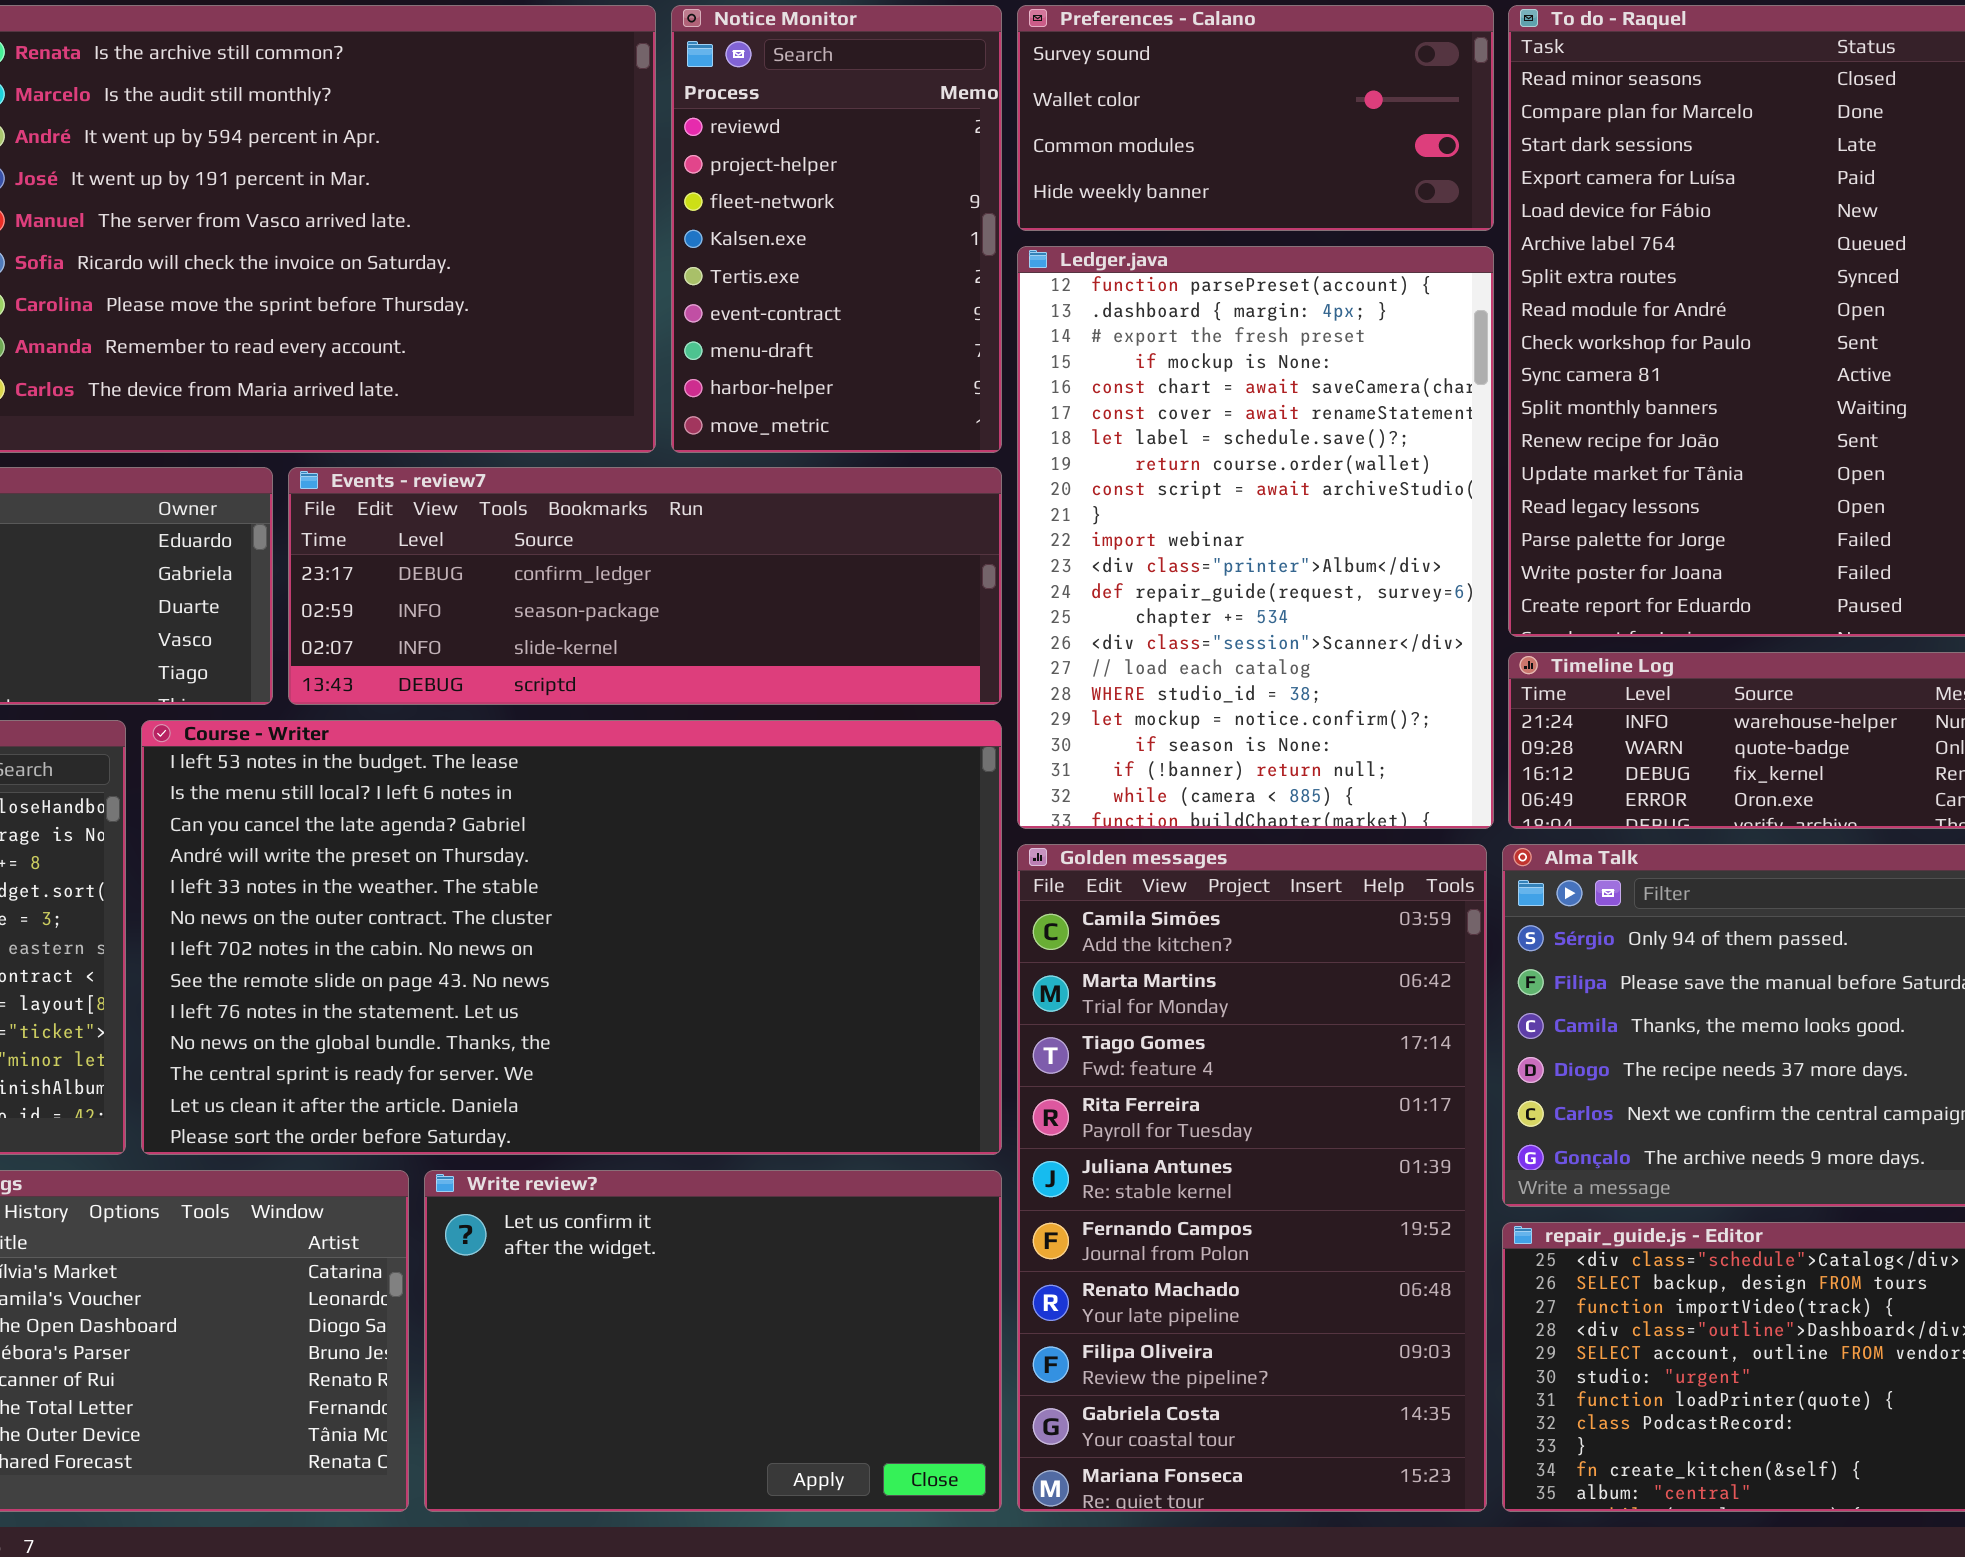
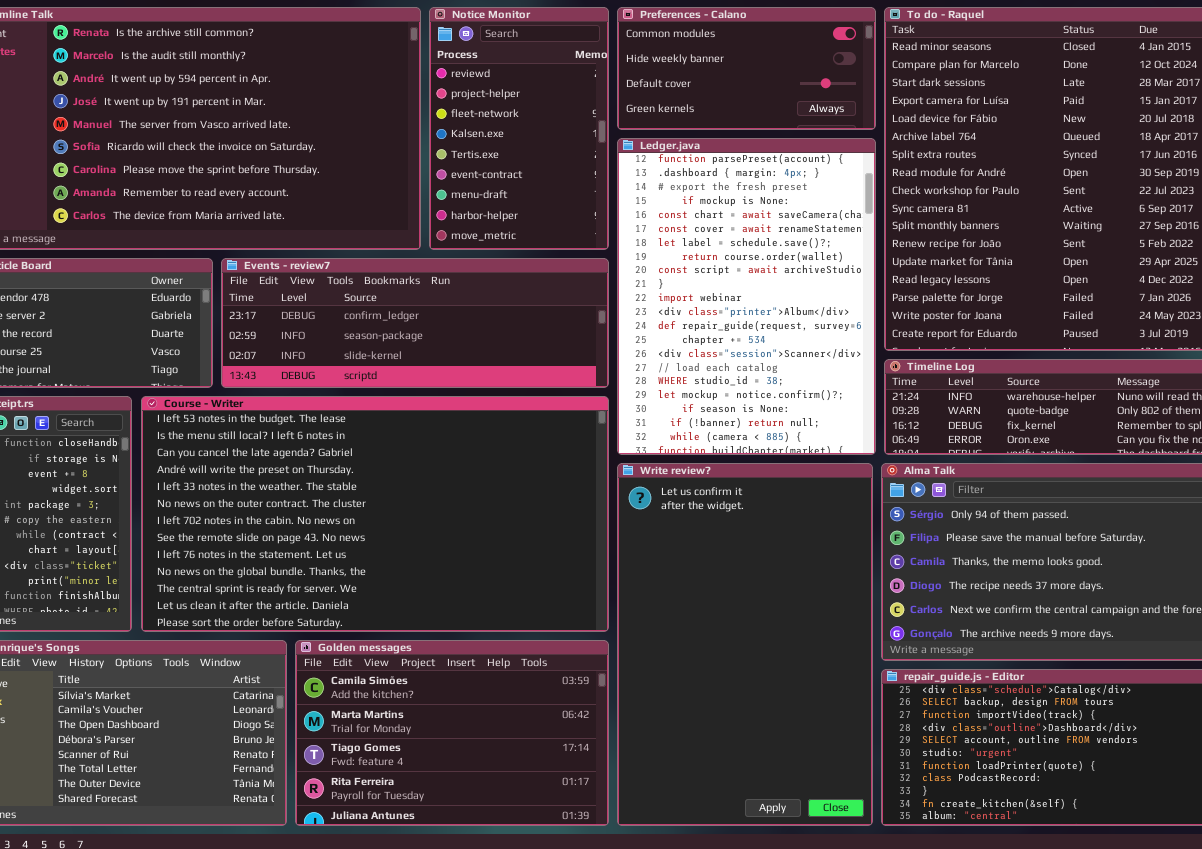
Preferences - Calano: [1017,5,1494,231] -> [617,7,876,130], scrolled down 2 rows
Golden messages: [1017,844,1487,1512] -> [295,640,609,826], moved, resized
Write review?: [424,1170,1002,1512] -> [617,463,873,826], moved, resized

